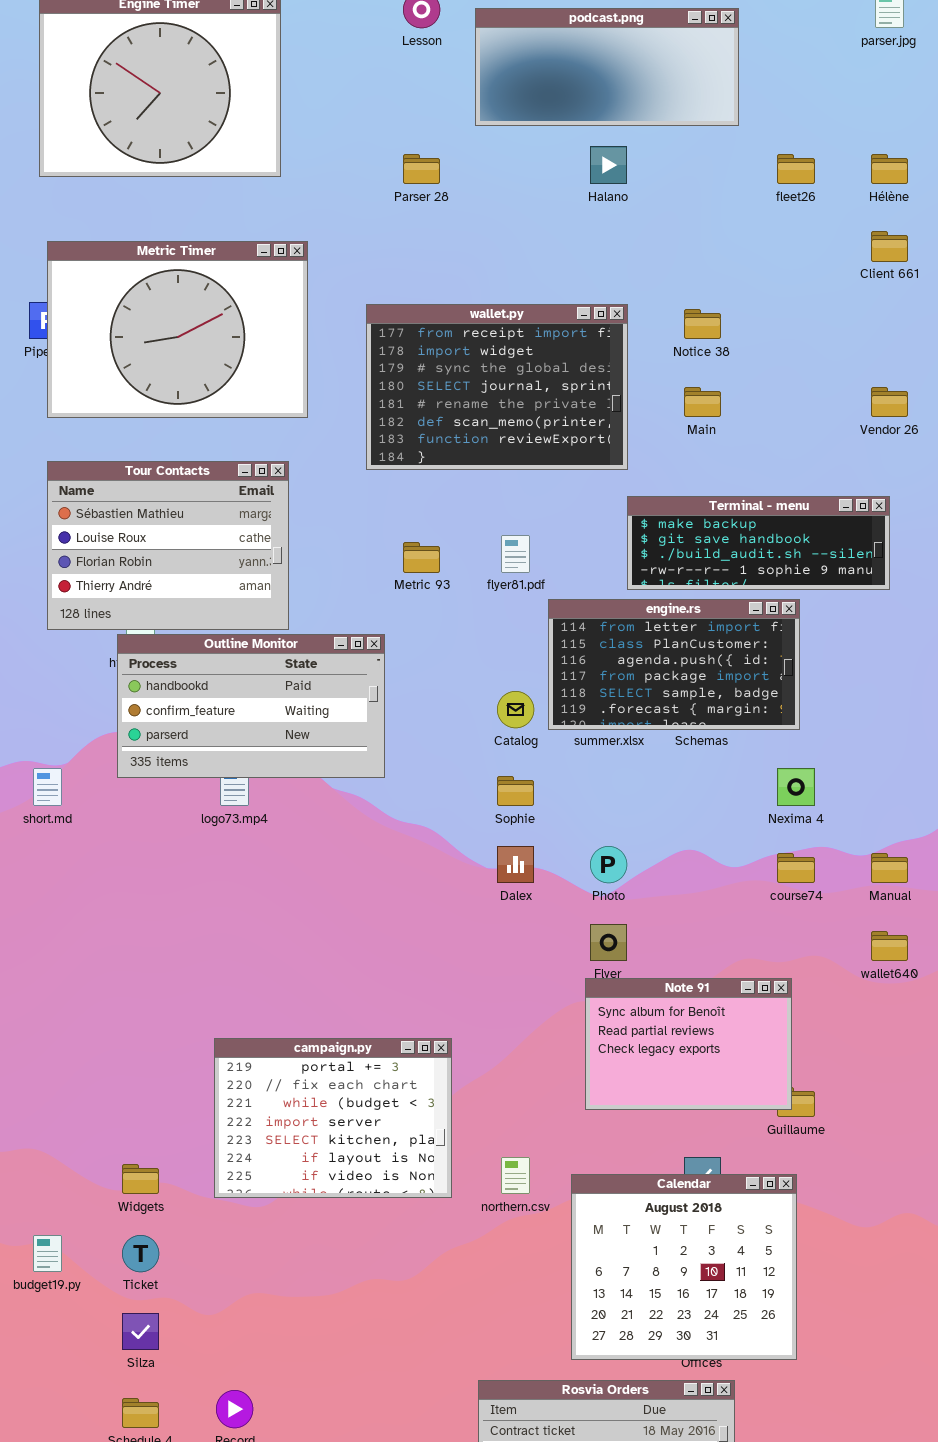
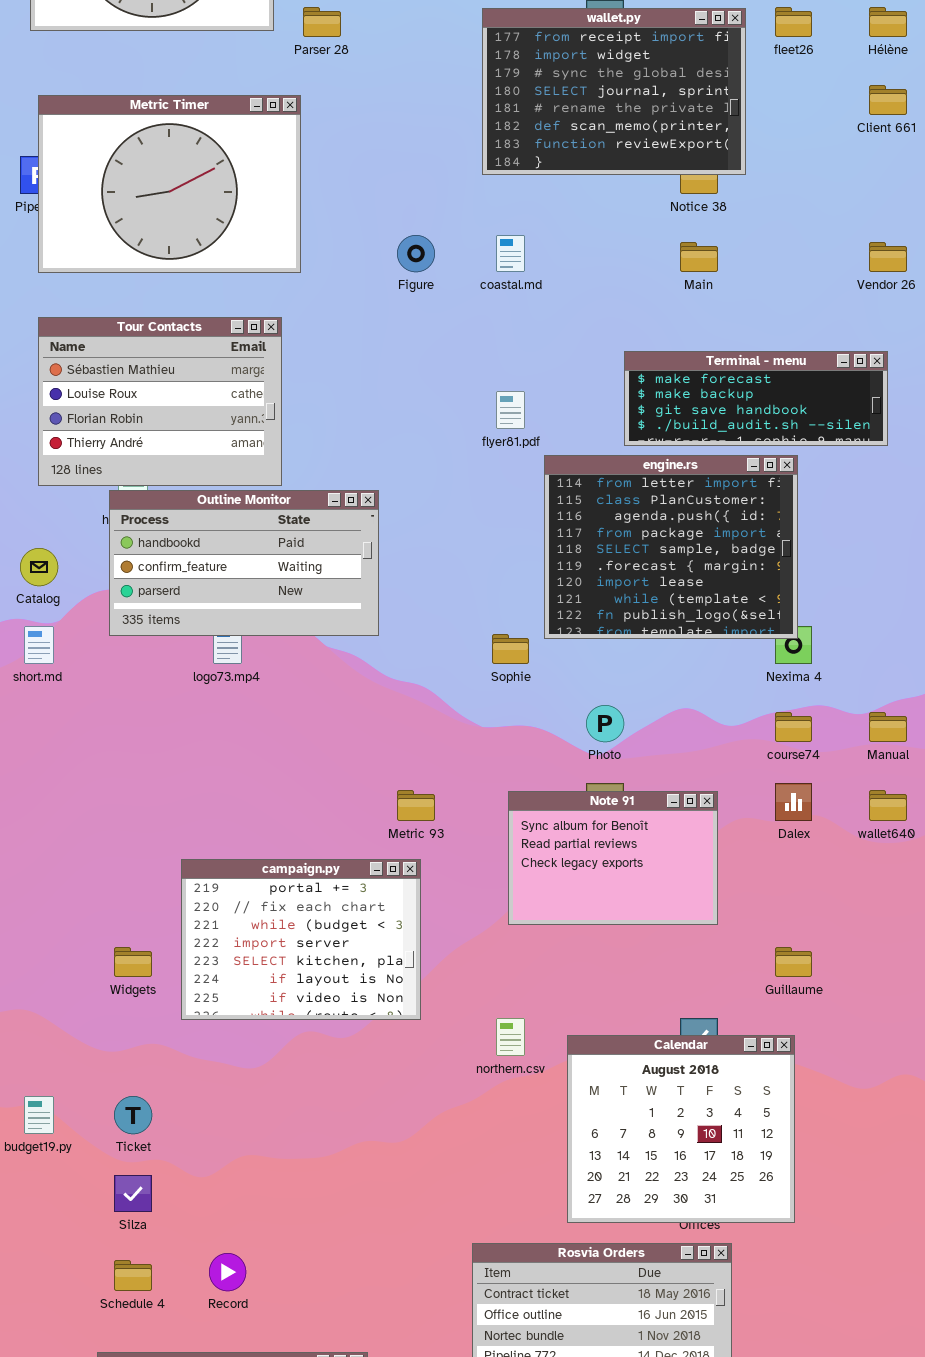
Parser 28: [403,154,440,184] -> [303,7,341,37], moved
wallet.py: [366,304,628,470] -> [482,8,746,175], moved
Terminal - menu: [627,496,890,590] -> [624,351,888,446], scrolled up 1 row
Metric 93: [403,542,440,573] -> [397,790,435,821], moved
engine.rs: [548,599,800,730] -> [544,455,798,639], resized
Catalog: [497,691,534,728] -> [20,548,58,586], moved
Dalex: [497,846,534,883] -> [775,783,812,821], moved
Note 91: [585,978,792,1110] -> [508,791,718,925], moved
campaign.py: [214,1038,452,1198] -> [181,859,421,1020], moved
Widgets: [122,1164,159,1194] -> [114,947,152,977], moved

